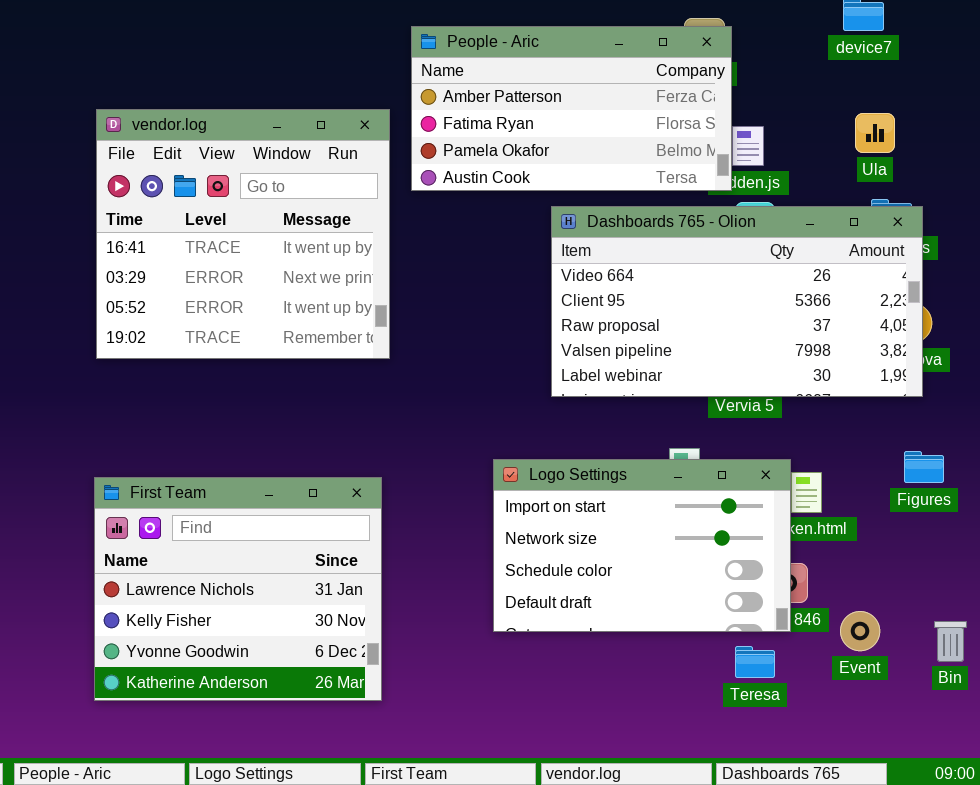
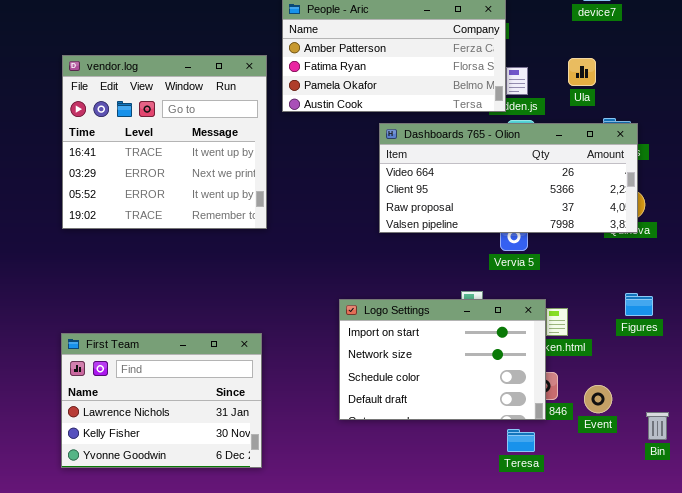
Ula: [855,113,895,153] -> [568,58,596,86], moved
Dashboards 765 - Olion: [551,206,923,397] -> [379,123,638,233], resized
First Team: [94,477,382,701] -> [61,333,262,468], resized
Event: [840,611,880,651] -> [584,385,612,413], moved

